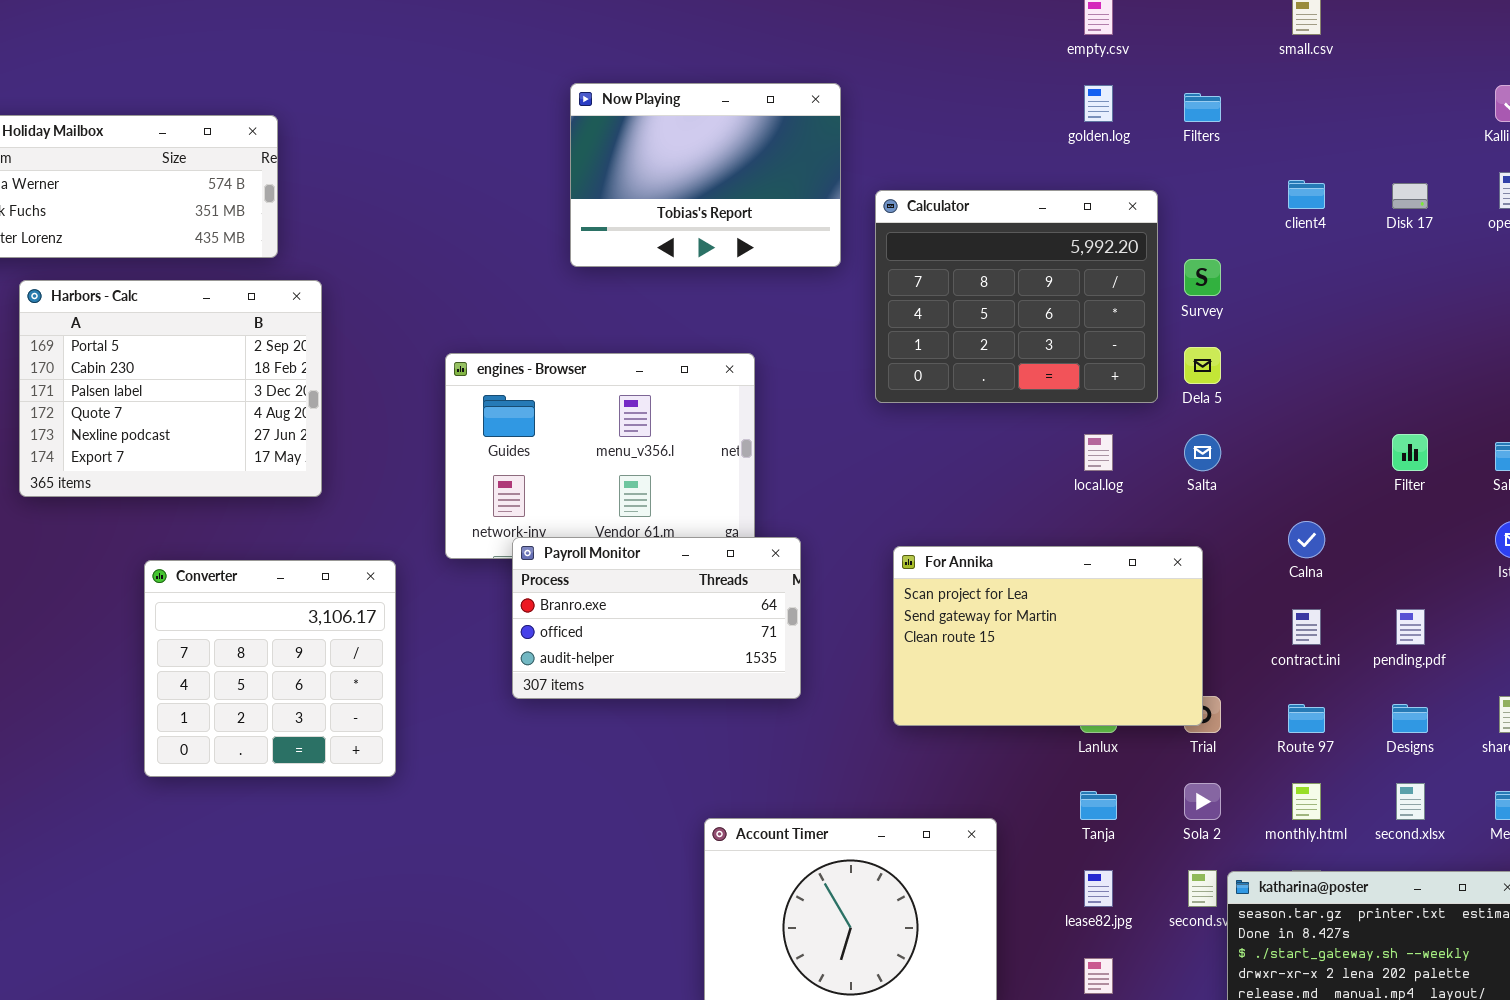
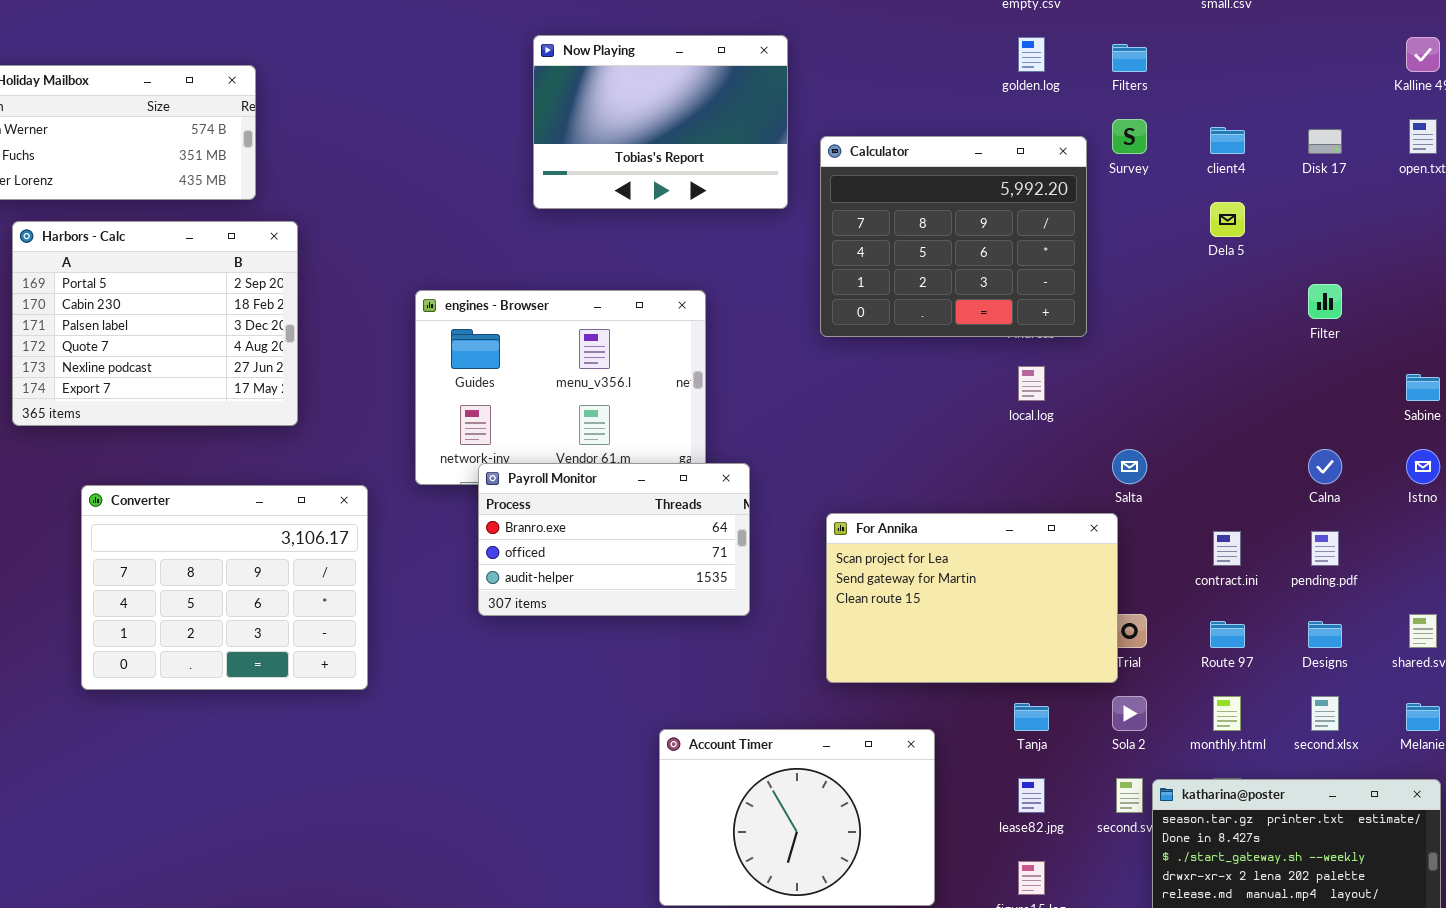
Survey: [1184,259,1221,296] -> [1112,119,1147,154], moved
Dela 5: [1184,347,1221,384] -> [1210,202,1245,237], moved
Salta: [1184,434,1221,471] -> [1112,449,1147,484], moved
Filter: [1392,434,1428,471] -> [1308,284,1342,319], moved
Calna: [1288,521,1325,558] -> [1308,449,1342,484], moved
For Annika: [893,546,1203,726] -> [826,513,1118,683], moved
Converter: [144,560,396,777] -> [81,485,368,690], resized

